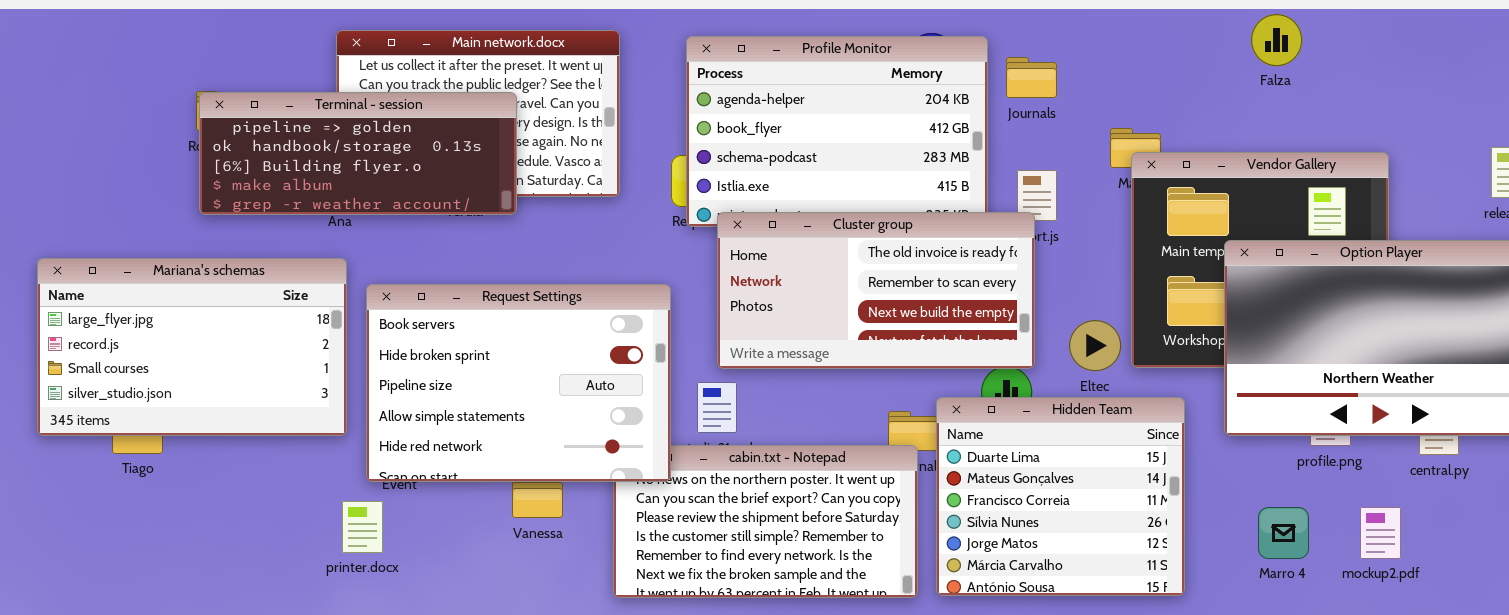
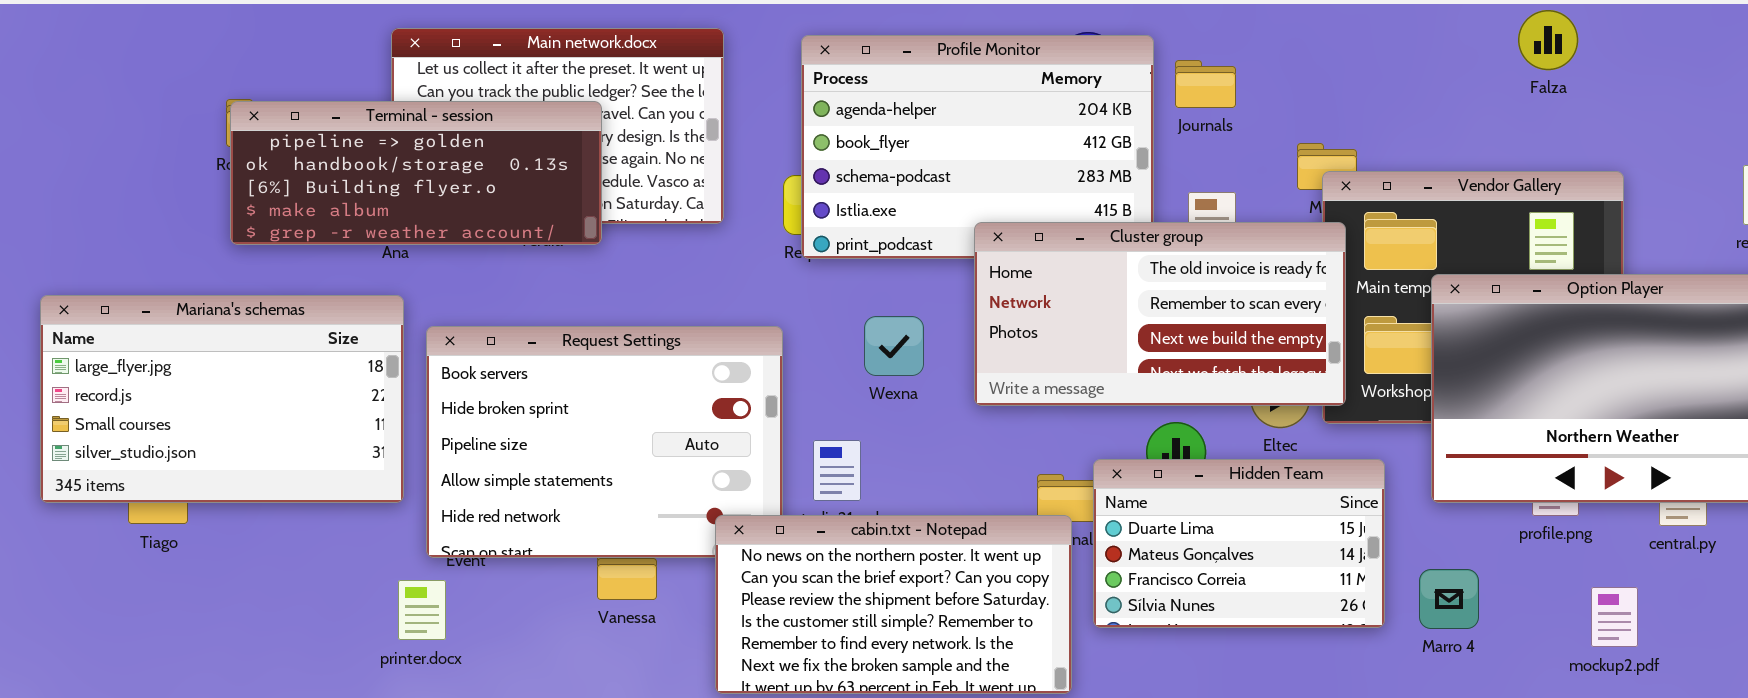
Falza: [1251,14,1302,66] -> [1518,10,1578,70], moved
Cluster group: [717,212,1035,369] -> [974,222,1346,406], moved
Hidden Team: [936,397,1185,596] -> [1093,459,1385,628], resized
cabin.txt - Notepad: [613,445,918,598] -> [715,515,1072,694], raised
Marro 4: [1258,507,1309,559] -> [1419,569,1479,629], moved

